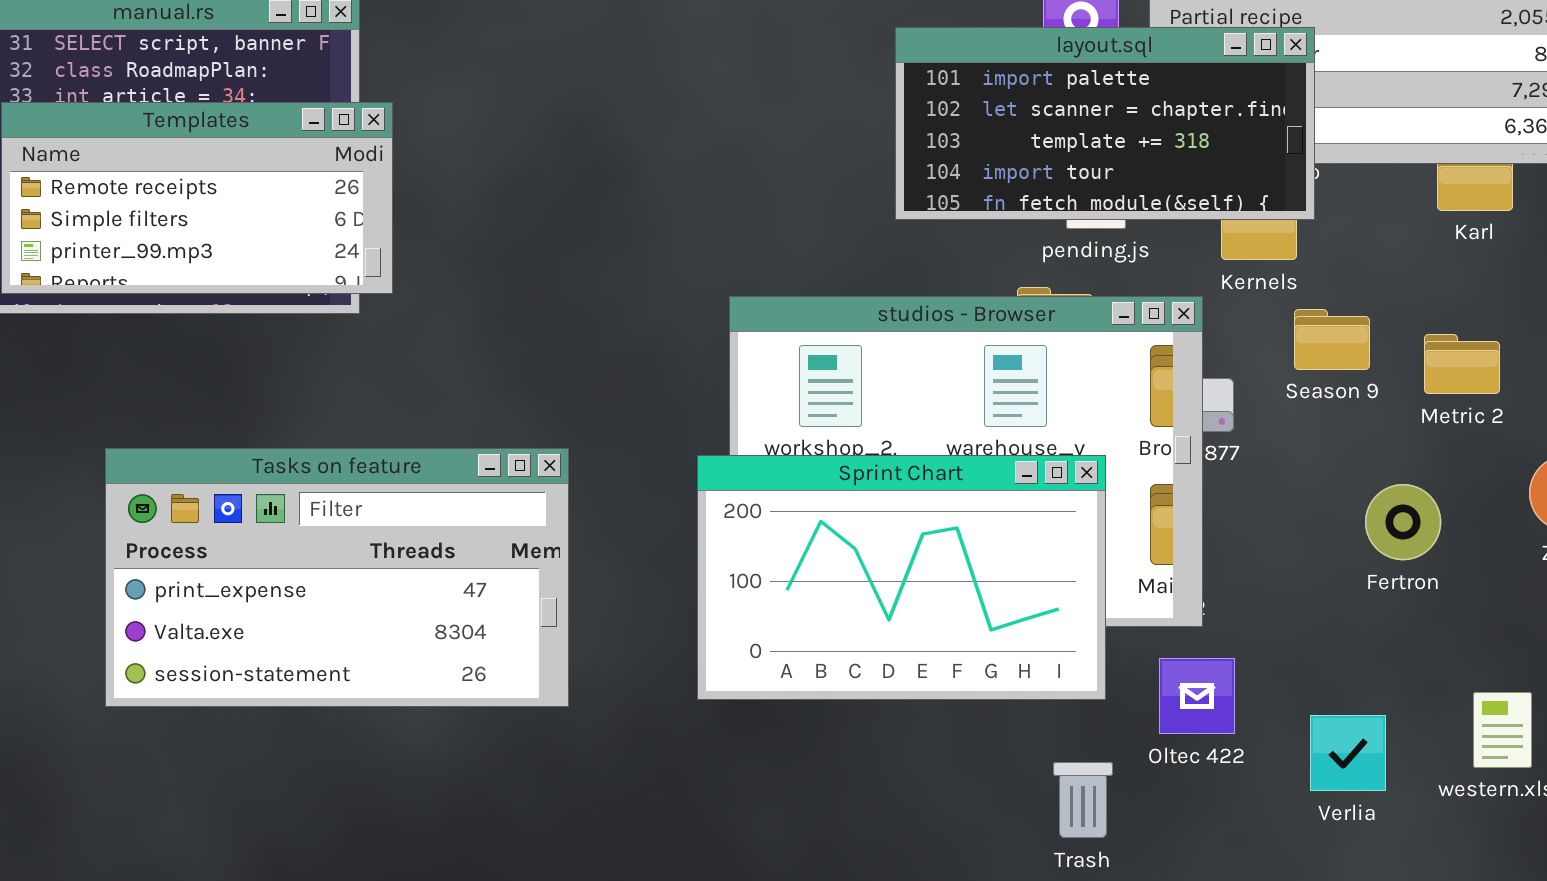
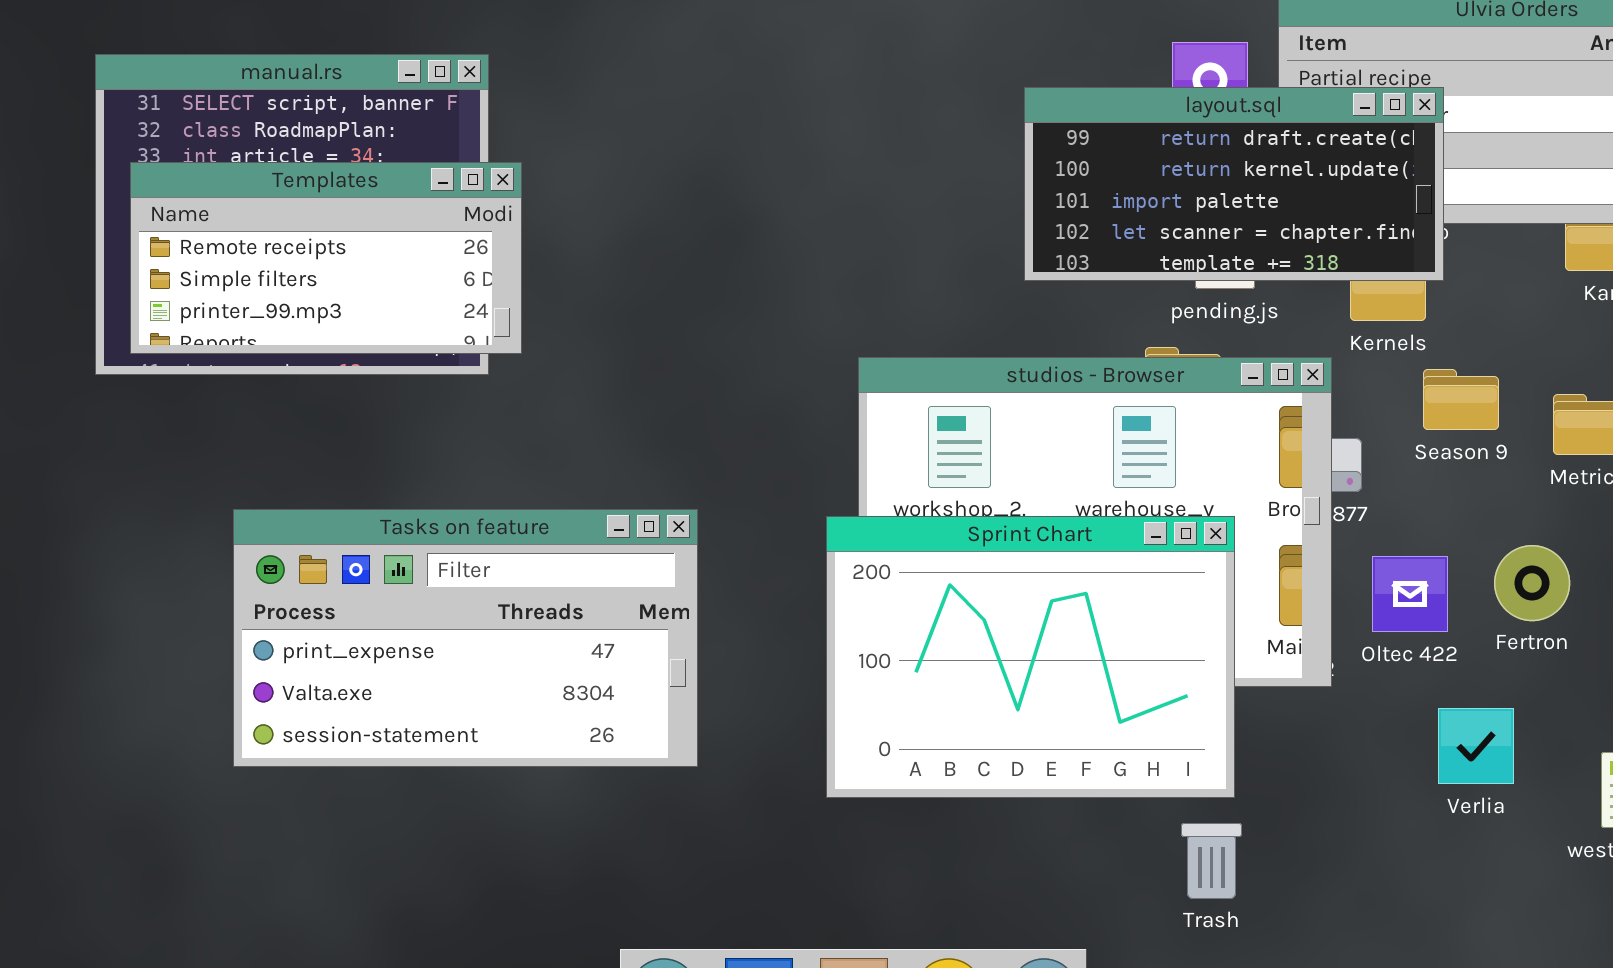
layout.sql: [895,27,1315,220] -> [1024,87,1444,281], scrolled up 2 rows
Sprint Chart: [697,455,1106,700] -> [826,516,1235,798], resized
Oltec 422: [1159,658,1235,734] -> [1372,556,1448,632], moved
Verlia: [1310,715,1386,791] -> [1438,708,1514,784], moved

